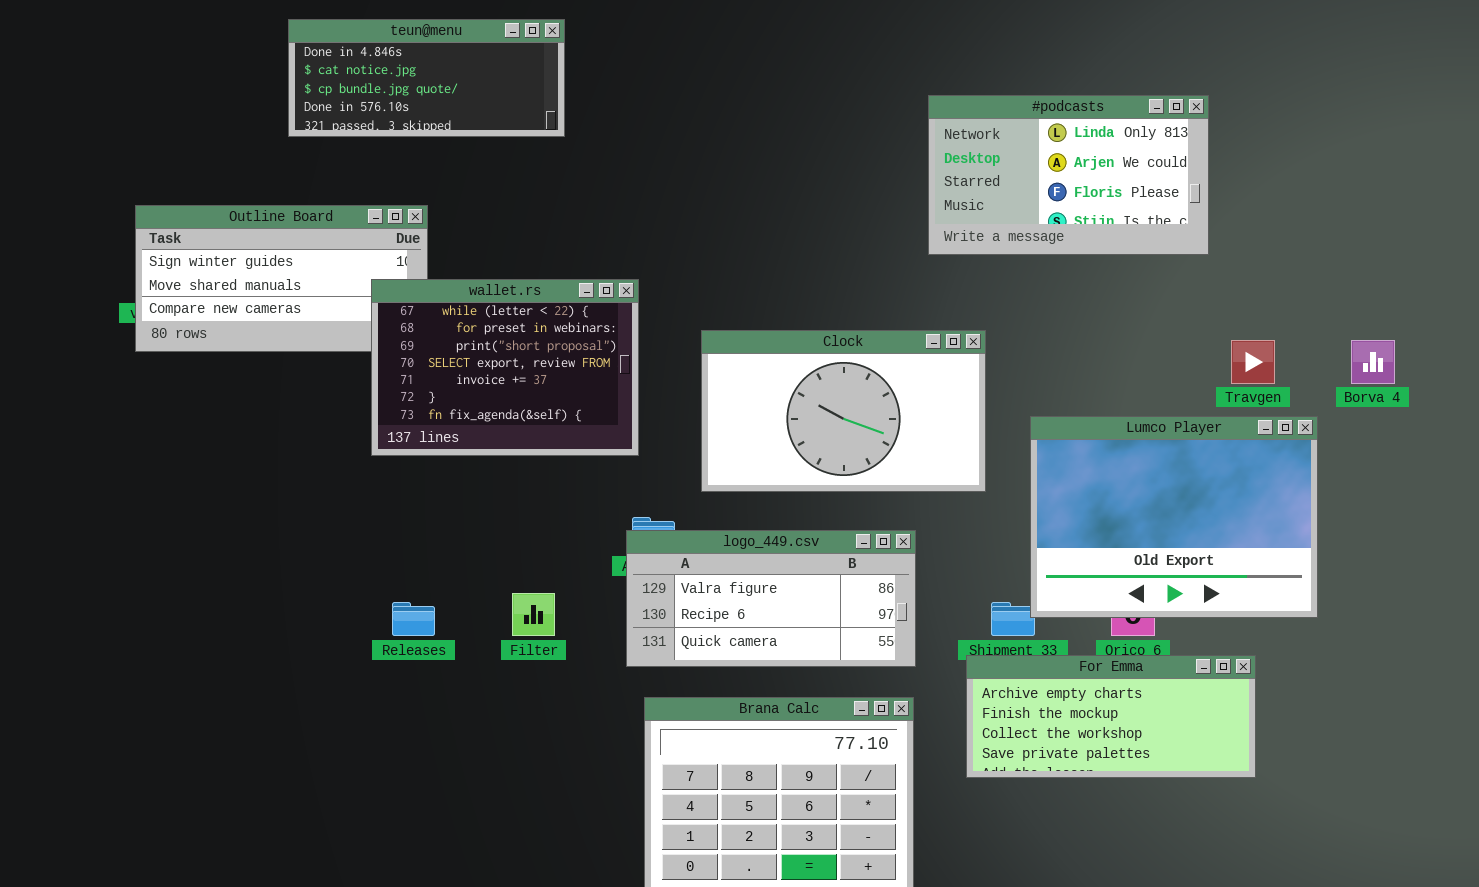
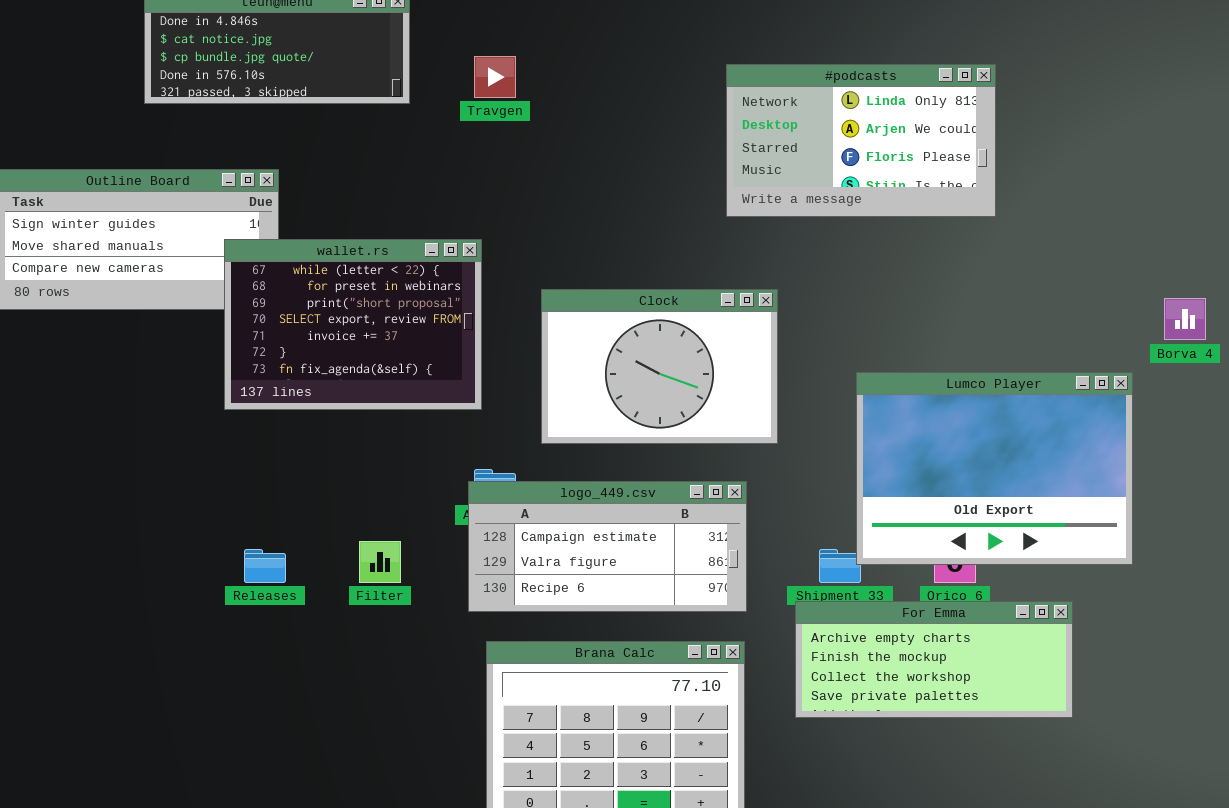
#podcasts: [928,95,1209,255] -> [726,64,996,217], moved
Clock: [701,330,986,492] -> [541,289,778,444], resized
Travgen: [1231,340,1275,384] -> [474,56,516,98], moved
logo_449.csv: [626,530,916,667] -> [468,481,747,612], scrolled up 1 row

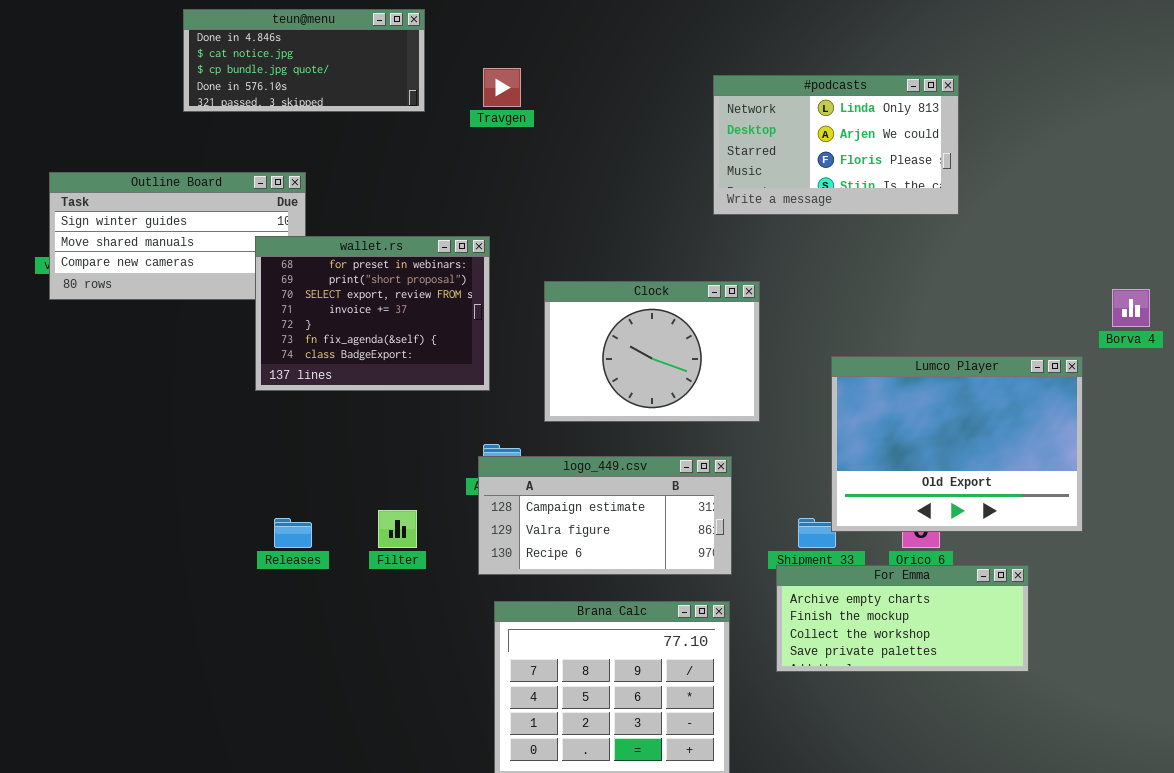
wallet.rs: [224,239,482,410] -> [255,236,490,391], scrolled down 1 row

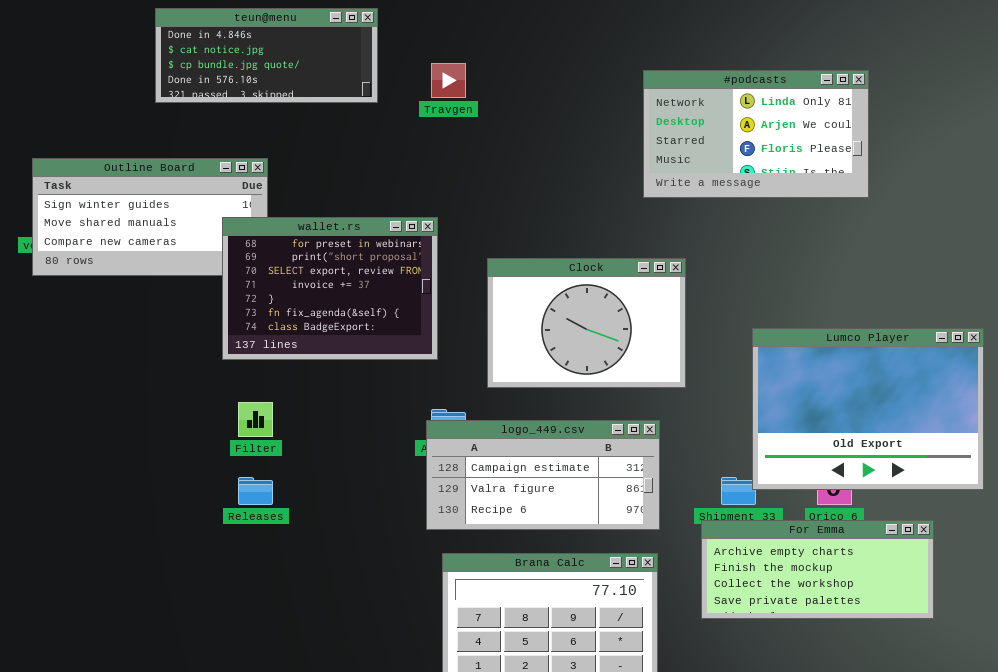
Filter: [378,510,417,548] -> [238,402,273,437], moved

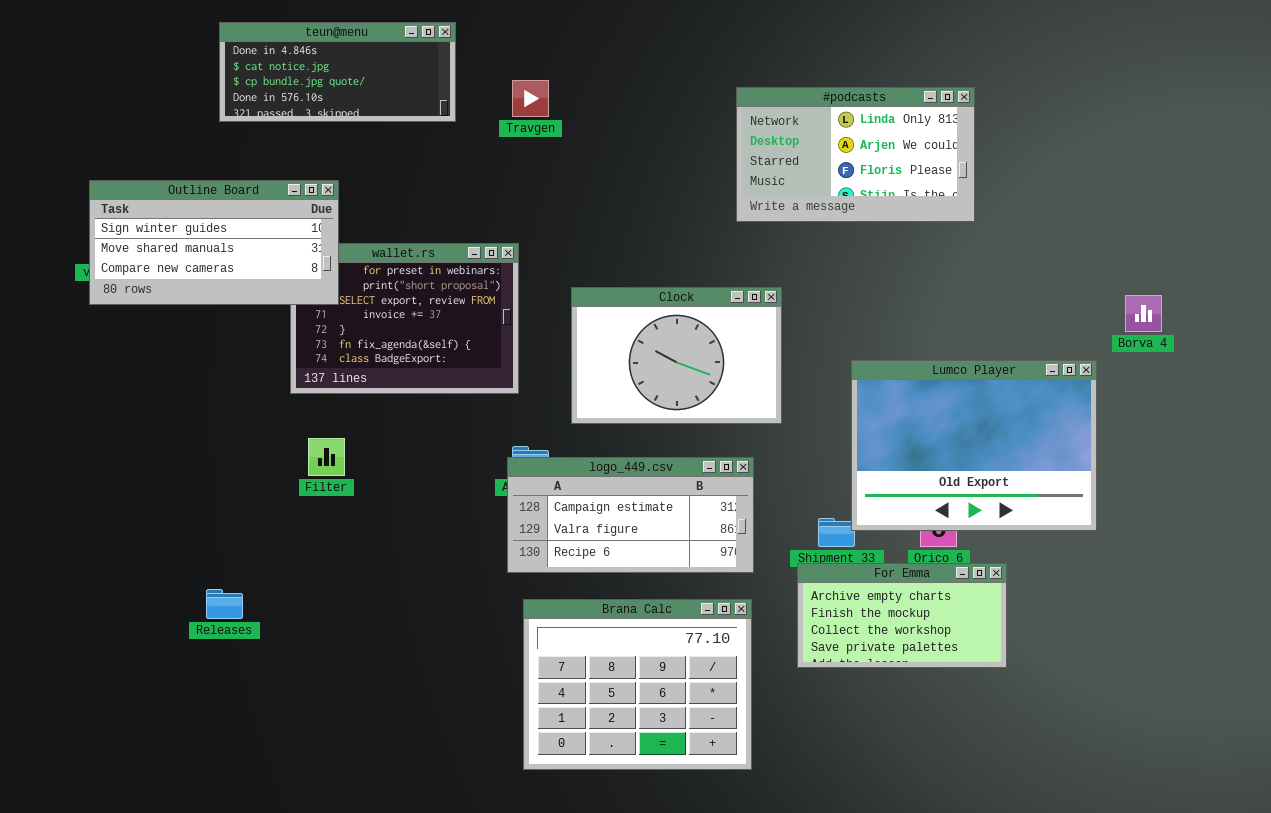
Outline Board: [32,158,268,276] -> [89,180,339,305], raised
Releases: [238,477,273,505] -> [206,589,243,619], moved
For Emma: [701,520,934,619] -> [797,563,1007,668], resized

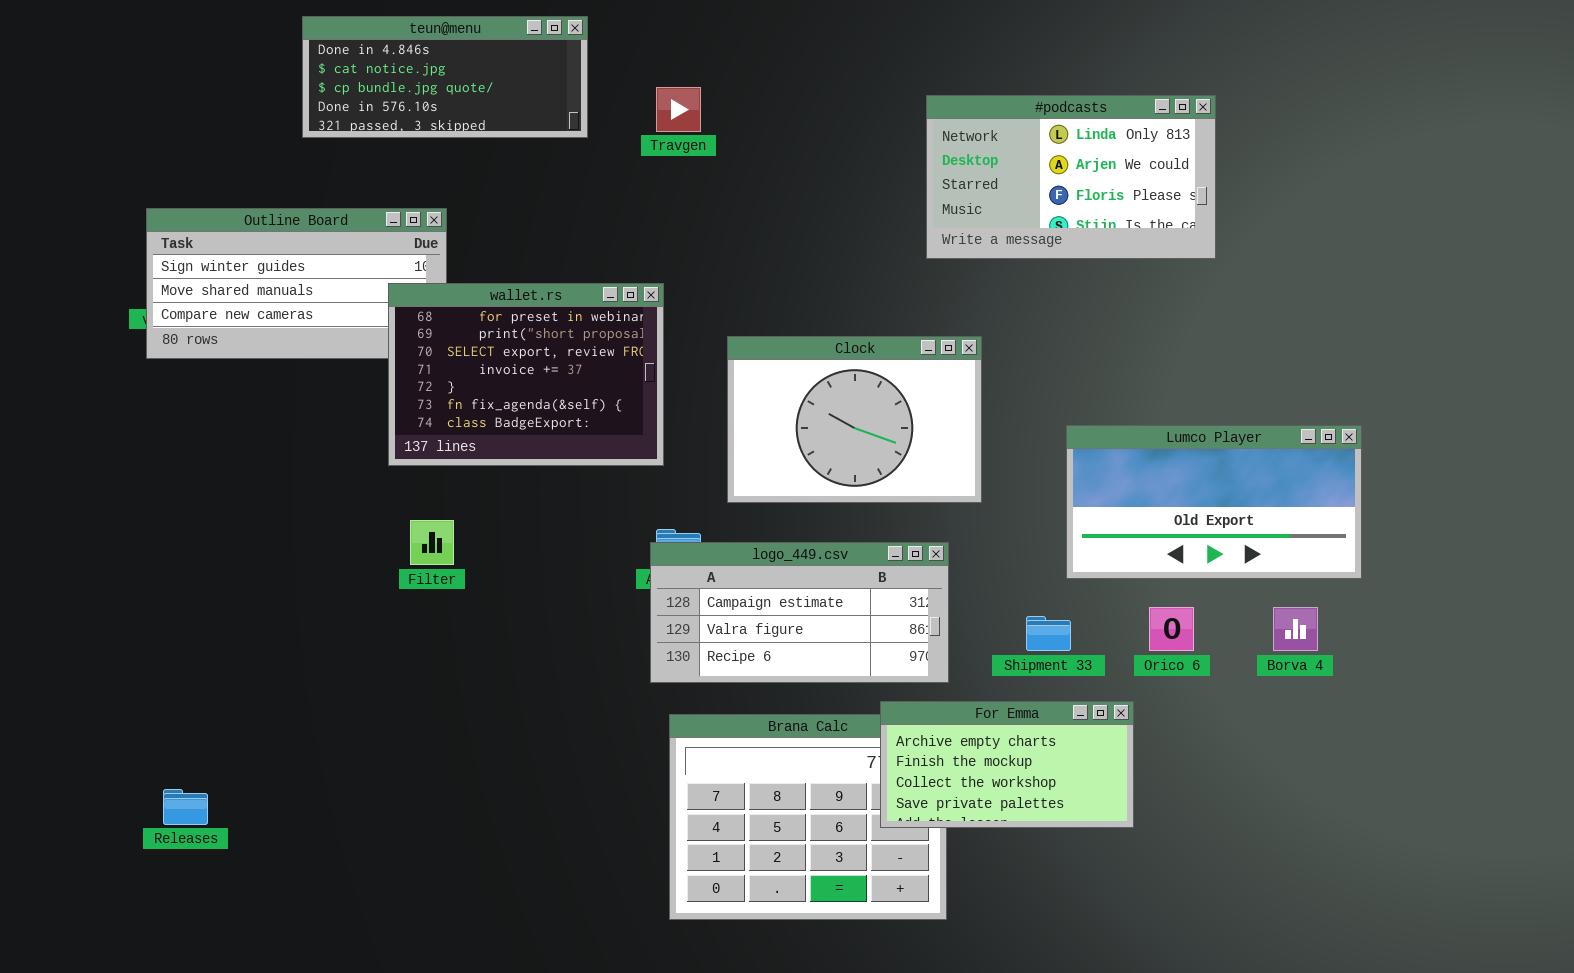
wallet.rs: [290,243,519,394] -> [388,283,664,466], raised
Borva 4: [1125,295,1162,332] -> [1273,607,1318,651], moved
Lumco Player: [851,360,1097,531] -> [1066,425,1362,579], resized
For Emma: [797,563,1007,668] -> [880,701,1134,828], moved
Releases: [206,589,243,619] -> [163,789,208,825], moved

